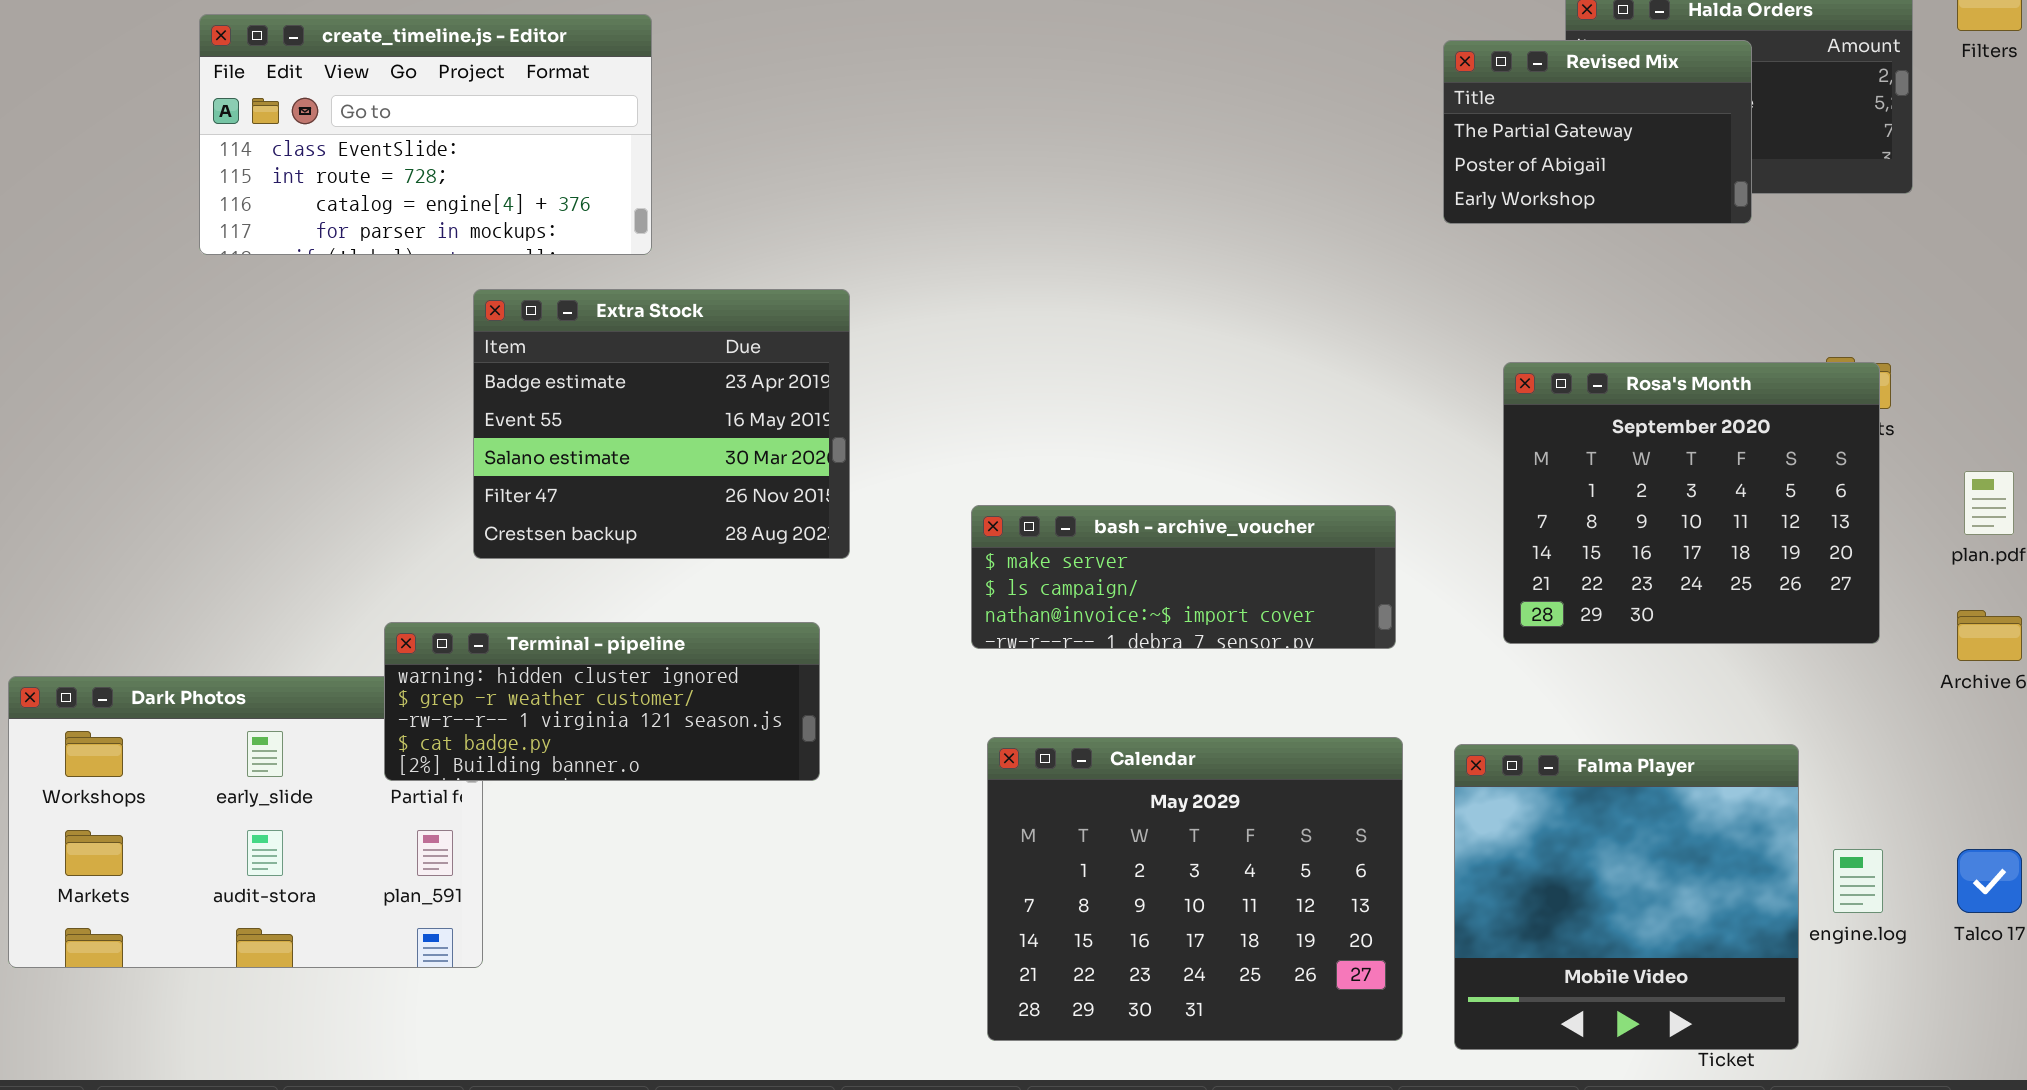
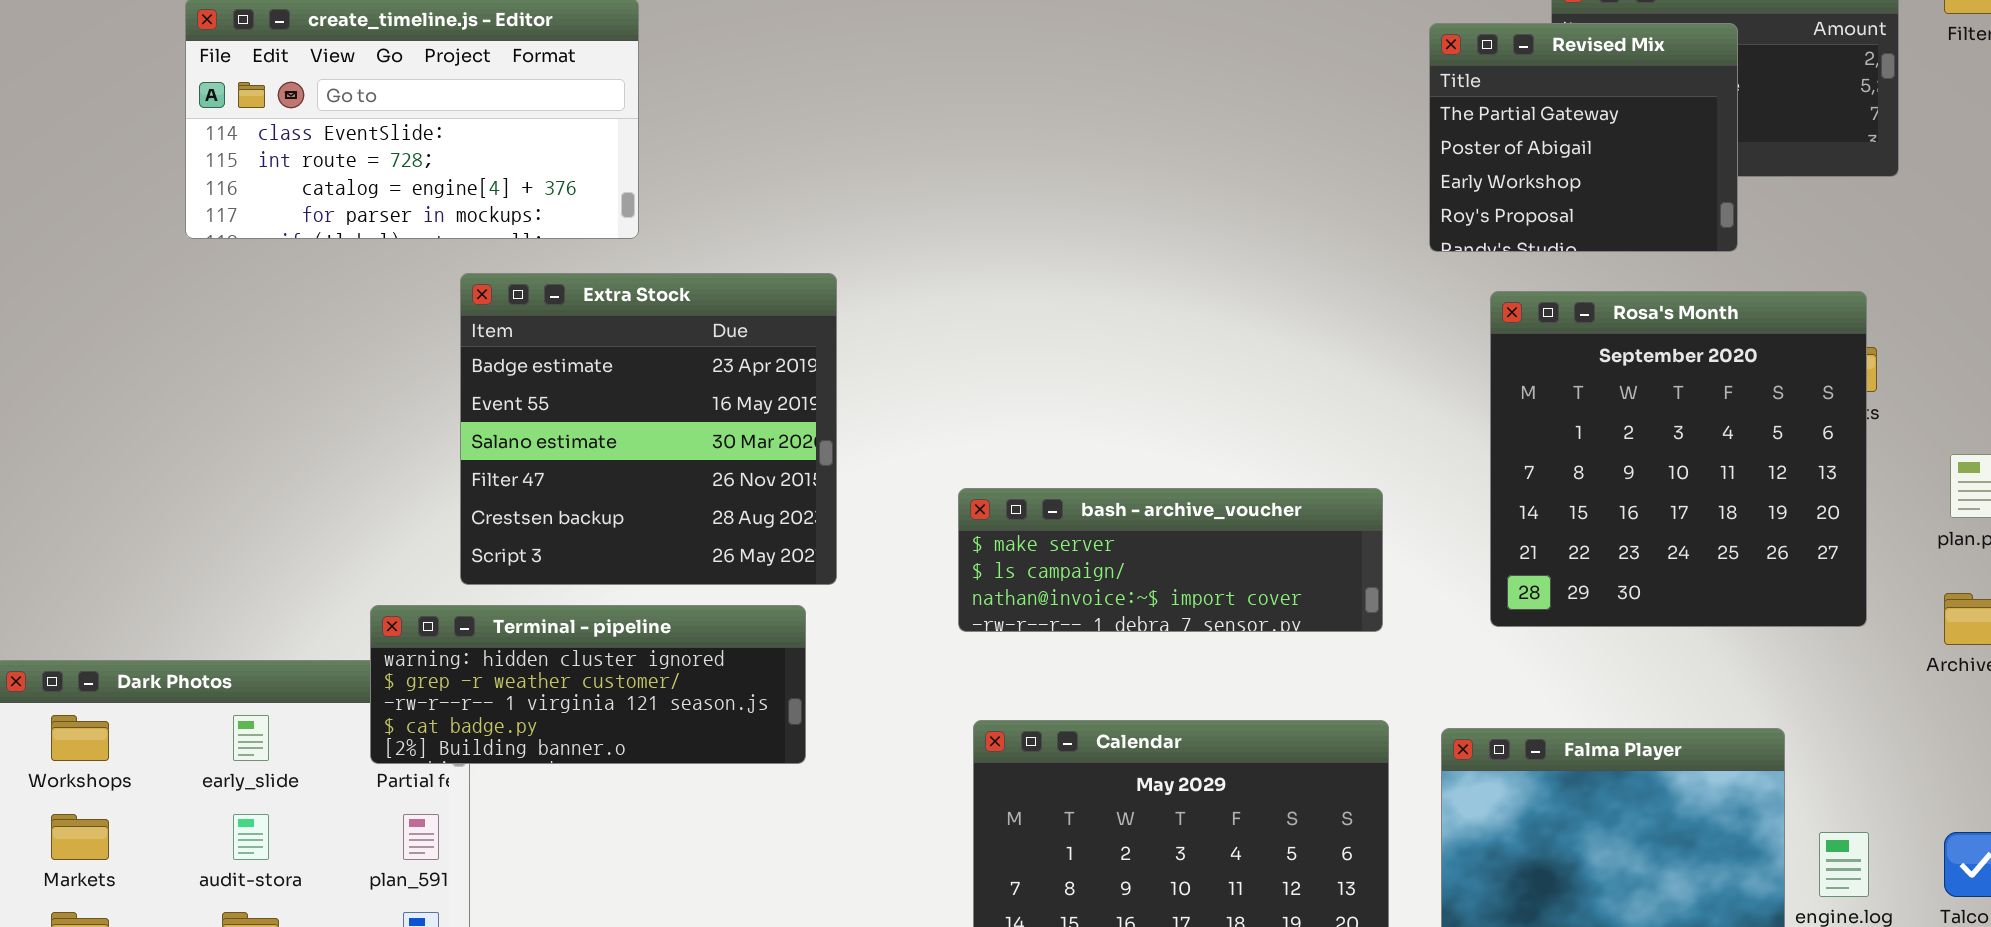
Revised Mix: [1443,40,1752,224] -> [1429,23,1738,252], resized
Extra Stock: [473,289,850,559] -> [460,273,837,585], resized
Rosa's Month: [1503,362,1880,644] -> [1490,291,1867,627], resized

